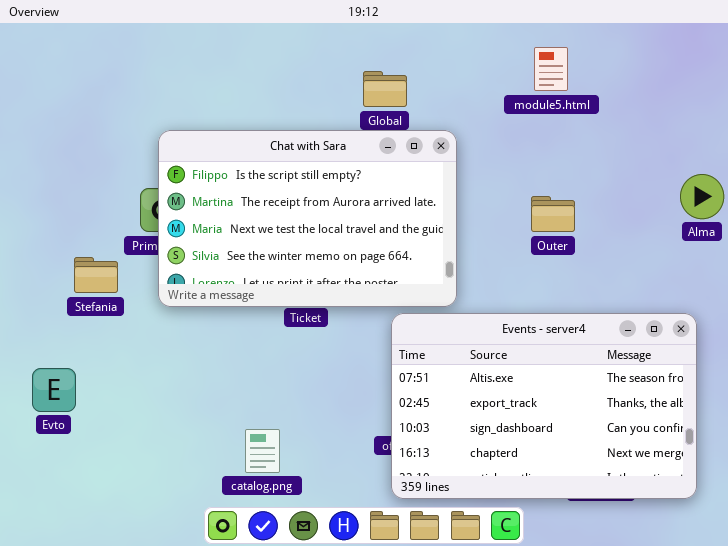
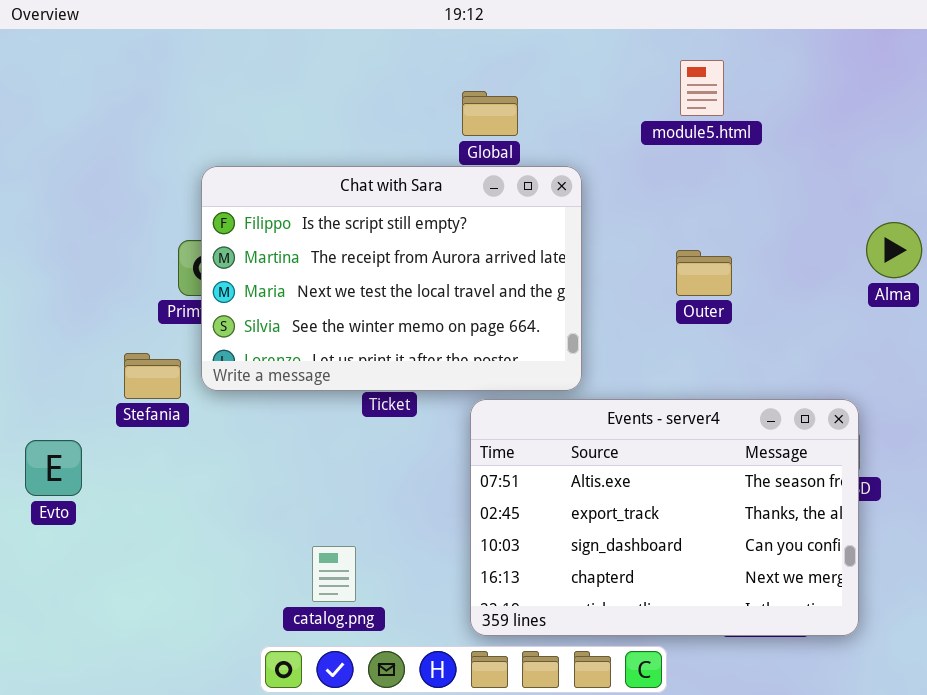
Stefania: [74,257,118,293] -> [124,353,181,399], moved
Events - server4: [391,313,697,499] -> [470,399,859,636], moved
Evto: [32,368,76,412] -> [25,440,82,496], moved

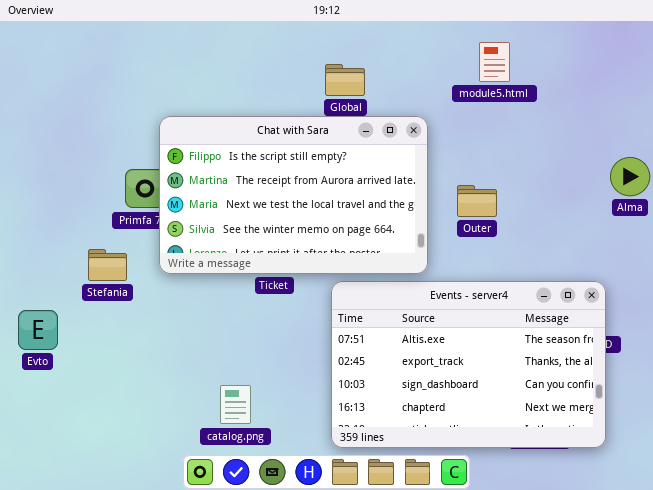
Chat with Sara: [201,166,582,391] -> [159,116,428,274], moved
Outer: [676,250,732,296] -> [457,185,497,217], moved

